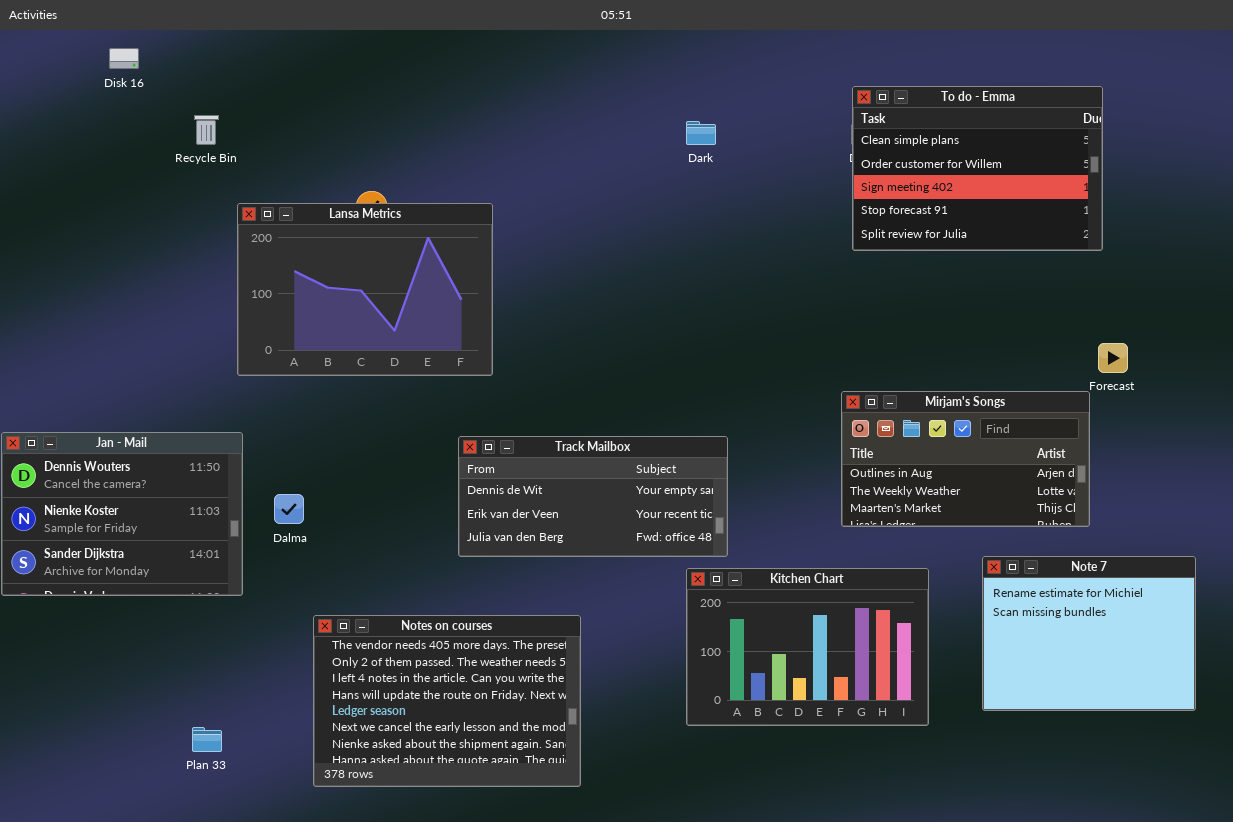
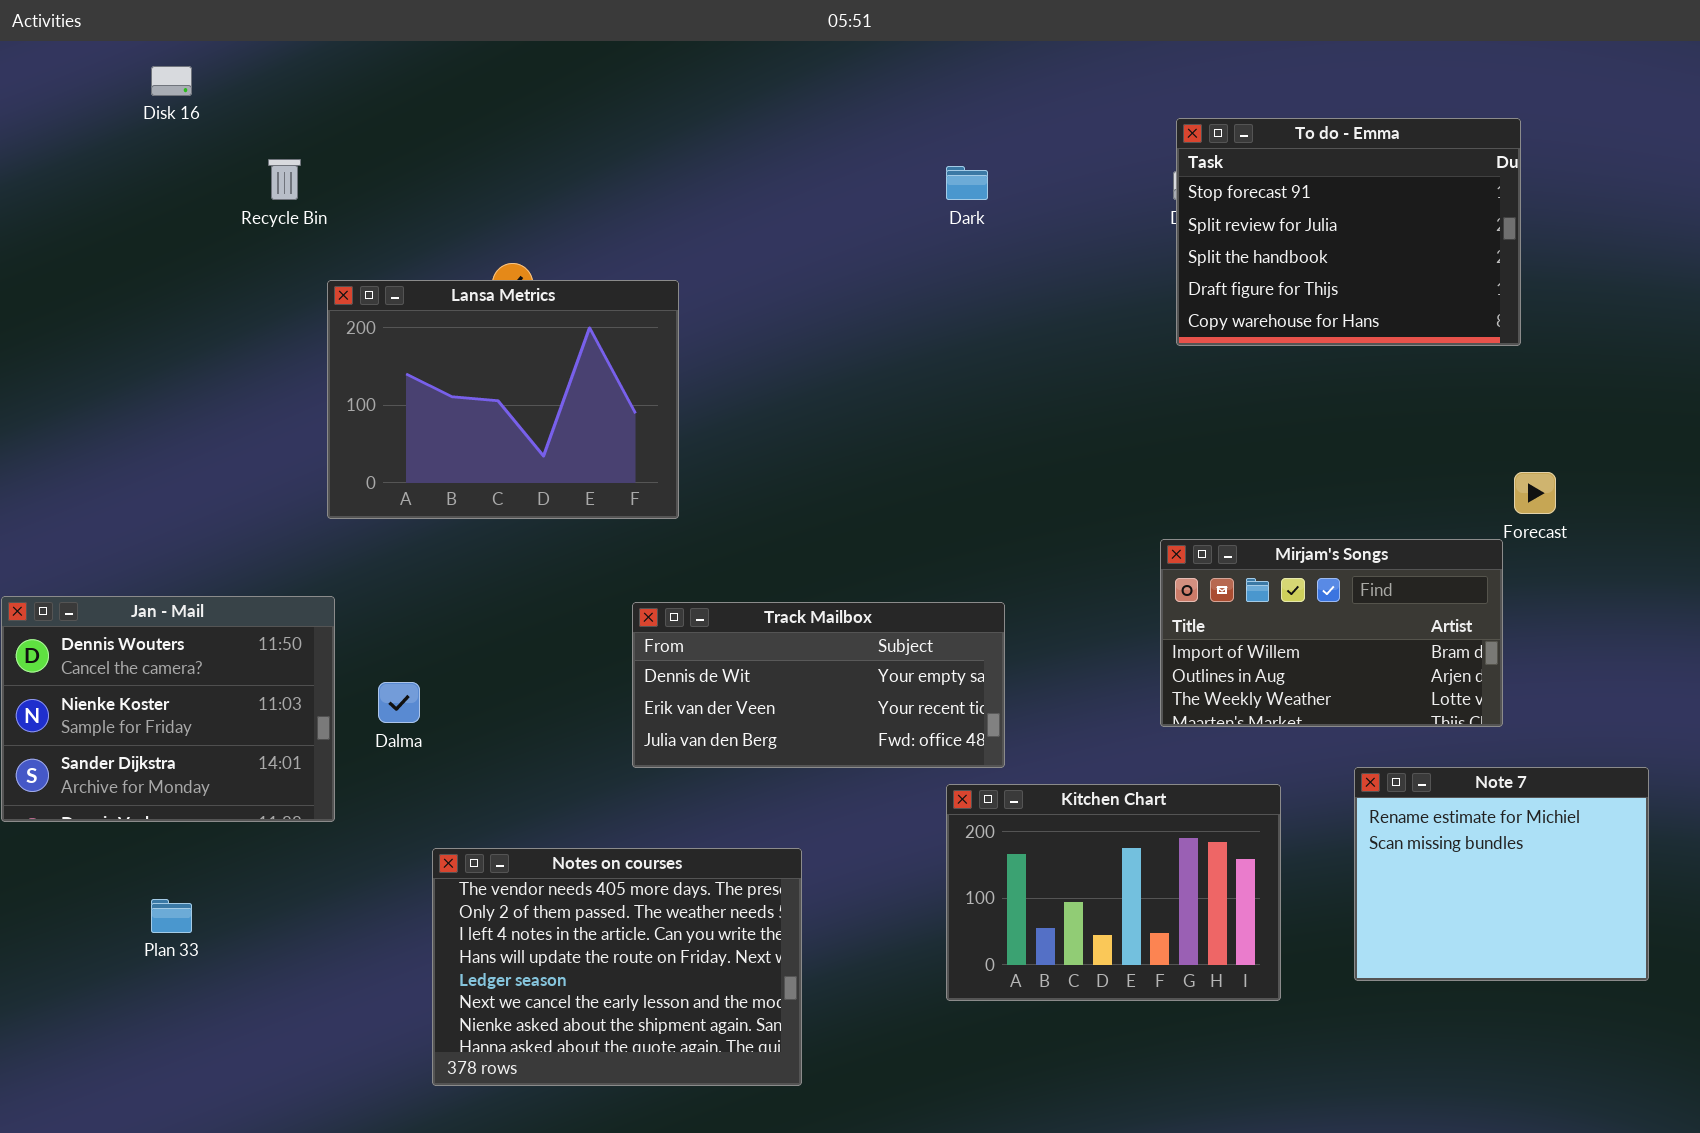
To do - Emma: [852,86,1103,251] -> [1176,118,1521,346], scrolled down 3 rows
Mirjam's Songs: [841,391,1090,527] -> [1160,539,1503,727], scrolled up 1 row
Plan 33: [192,727,222,752] -> [151,899,192,933], moved

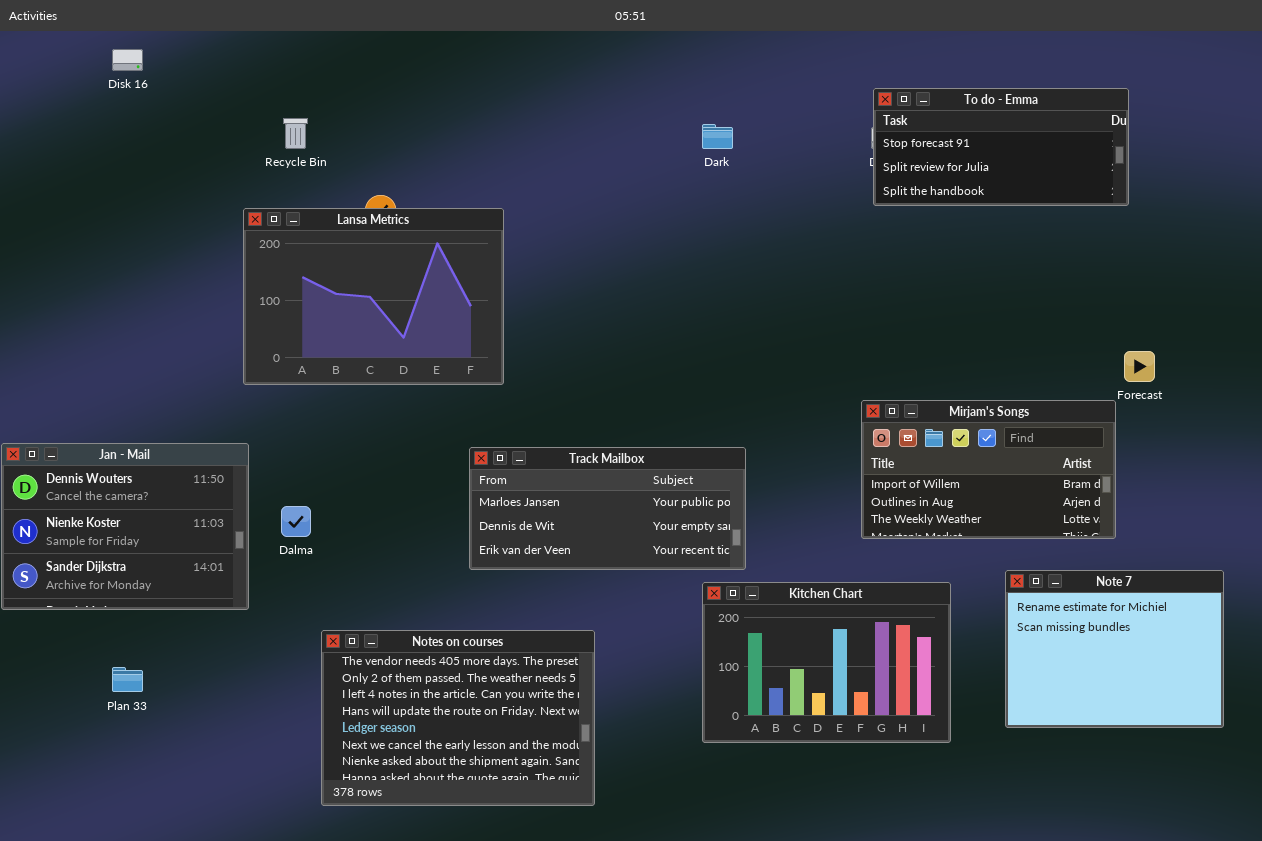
To do - Emma: [1176,118,1521,346] -> [873,88,1129,206], resized
Recycle Bin: [268,159,301,200] -> [283,118,308,149], moved
Track Mailbox: [632,602,1005,768] -> [469,447,746,570], scrolled up 1 row

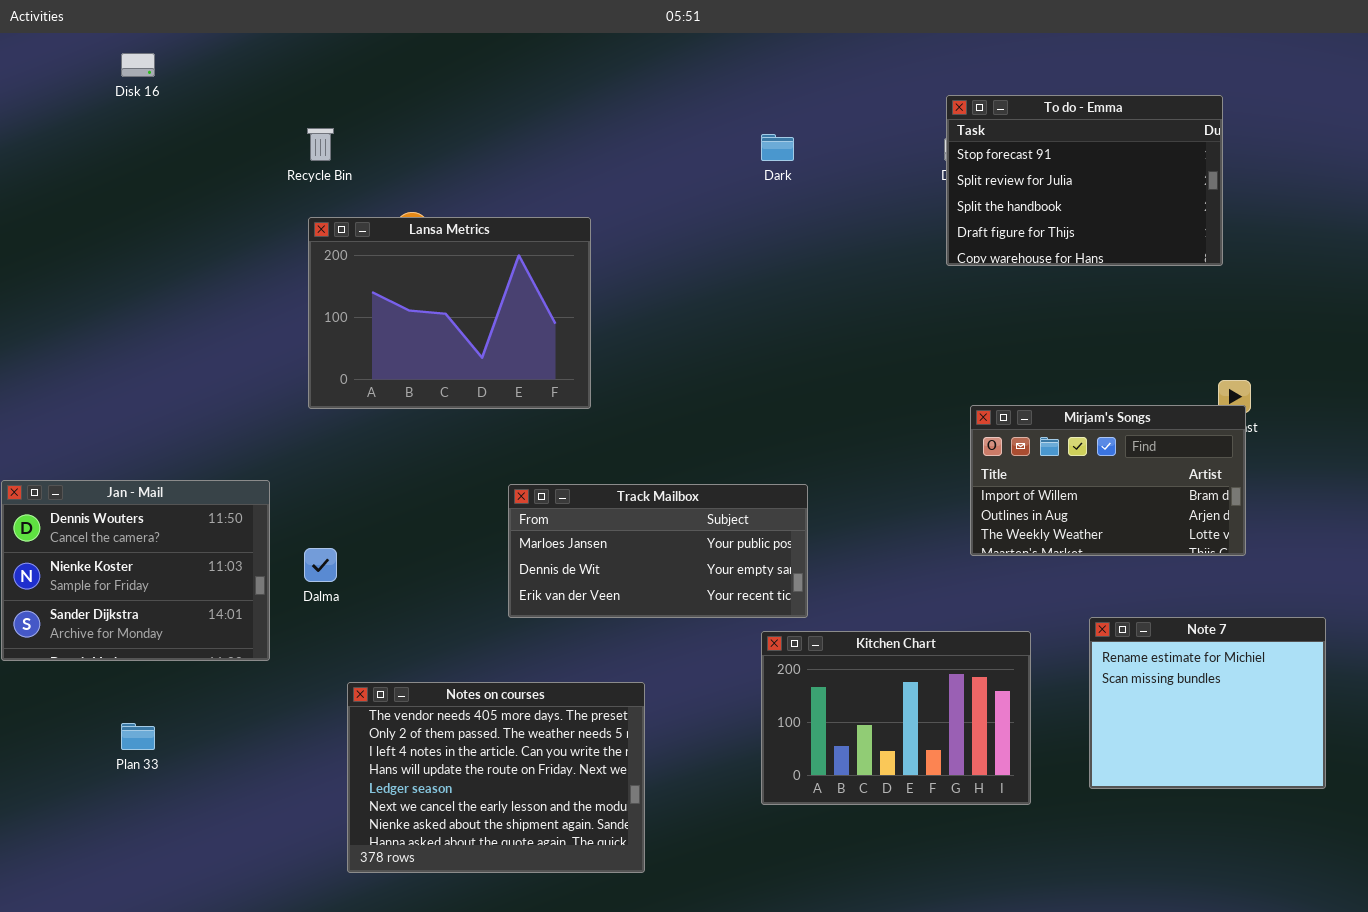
To do - Emma: [873,88,1129,206] -> [946,95,1223,266], resized
Lansa Metrics: [243,208,504,385] -> [308,217,591,409], moved
Mirjam's Songs: [861,400,1116,539] -> [970,405,1246,556], moved

